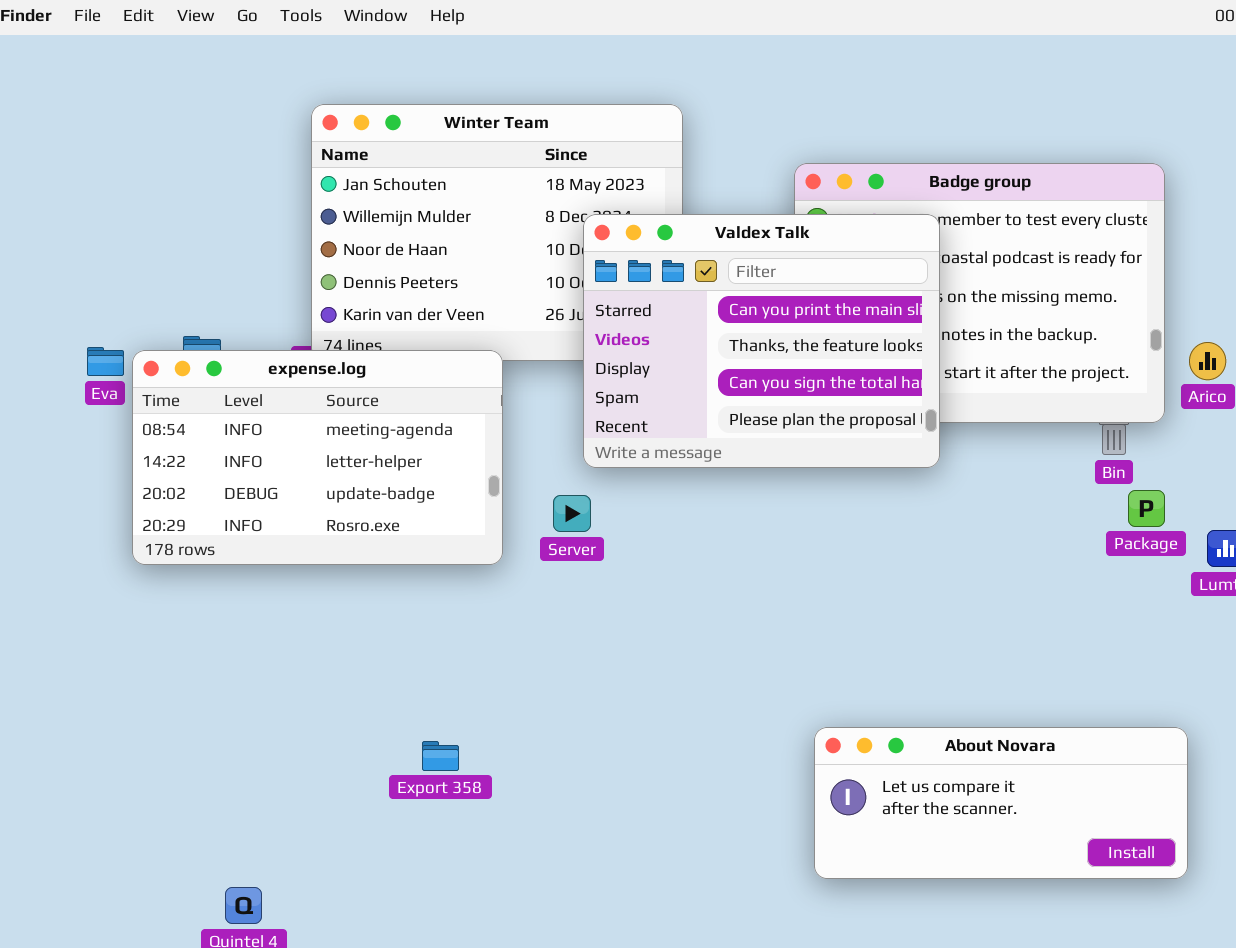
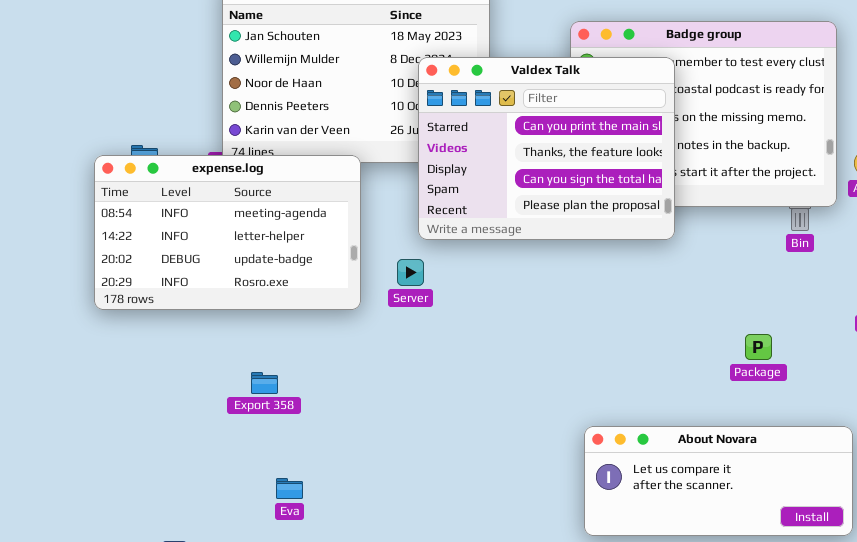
Eva: [87,347,124,376] -> [276,478,303,499], moved
Package: [1128,490,1165,527] -> [745,334,772,360], moved
Export 358: [422,741,459,771] -> [251,372,278,394], moved

